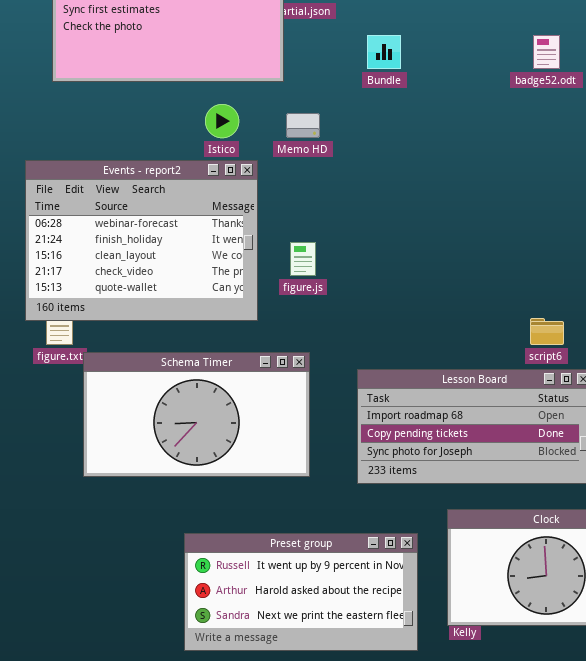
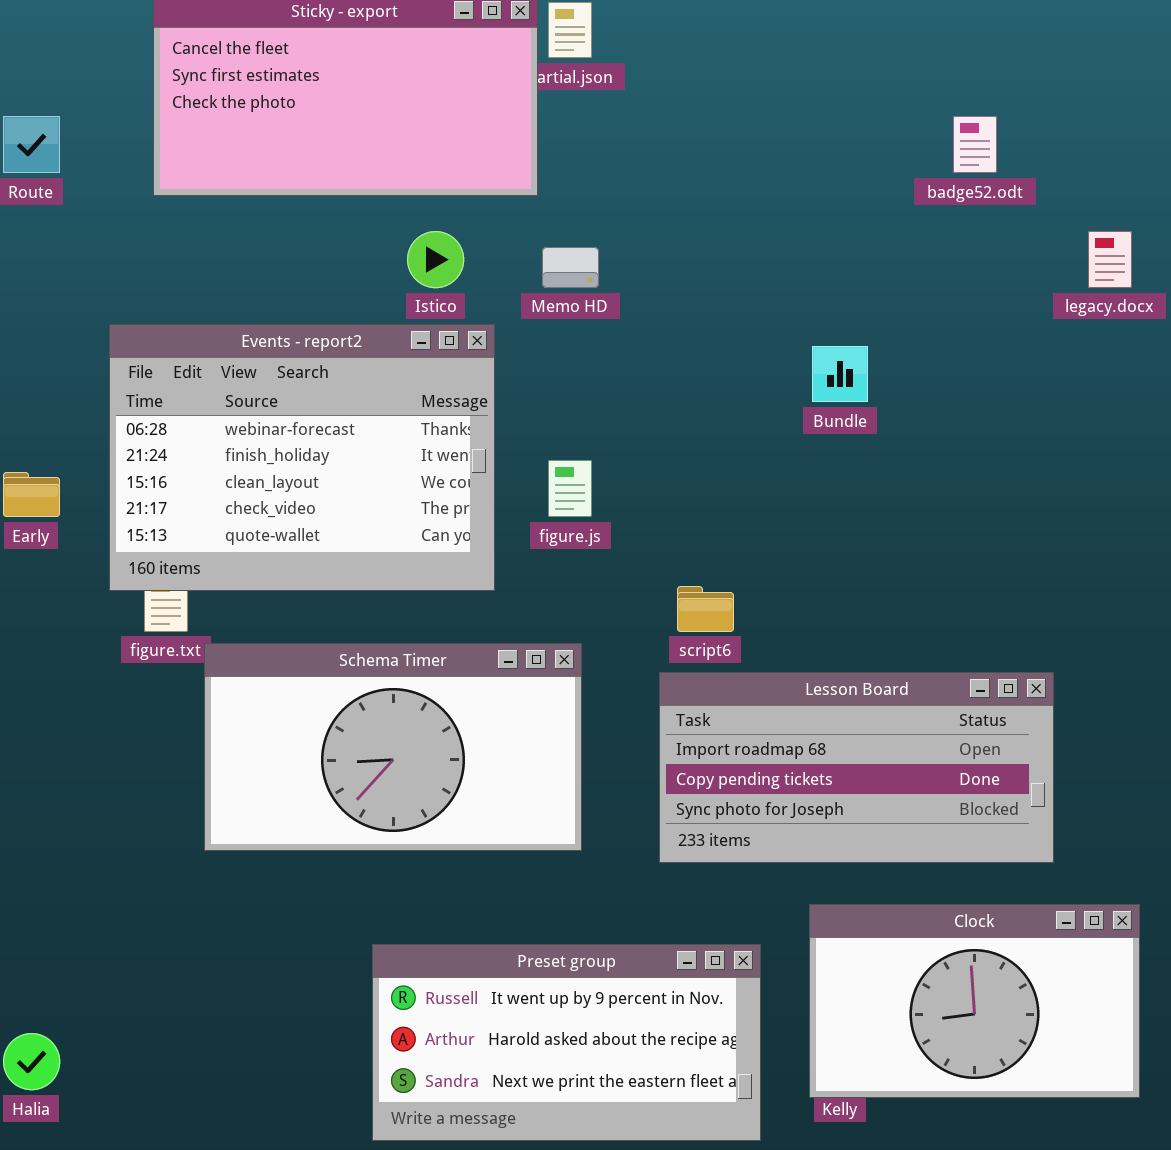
Bundle: [367,35,401,69] -> [812,346,868,402], moved
script6: [530,318,564,345] -> [677,586,734,632], moved

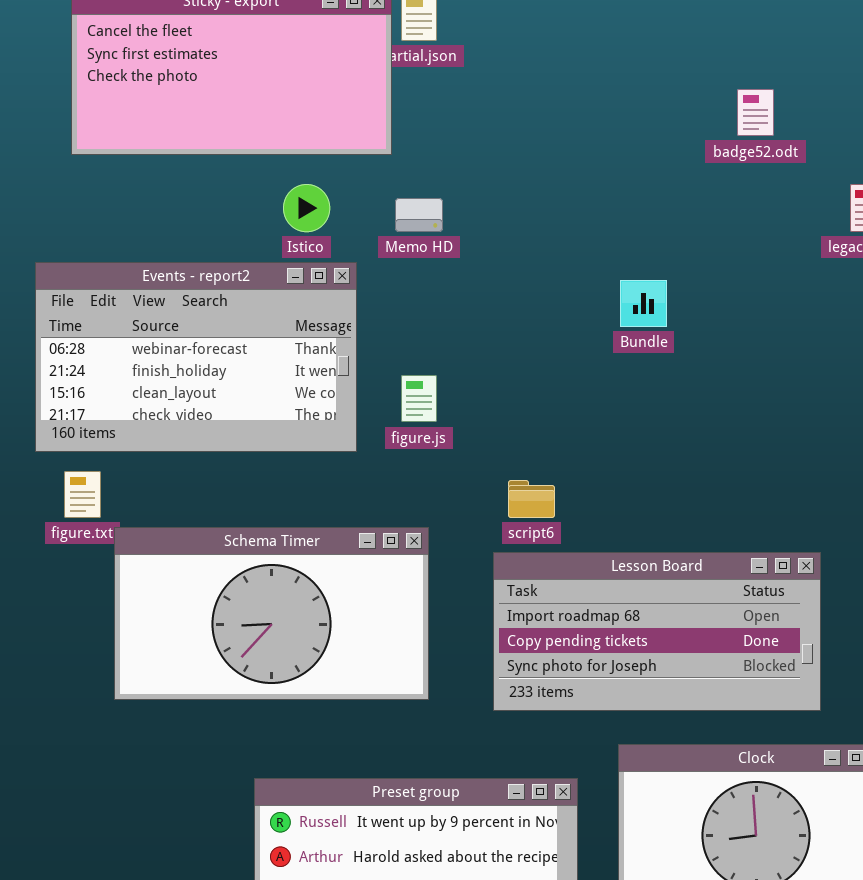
Events - report2: [109,324,495,591] -> [35,262,357,452], resized

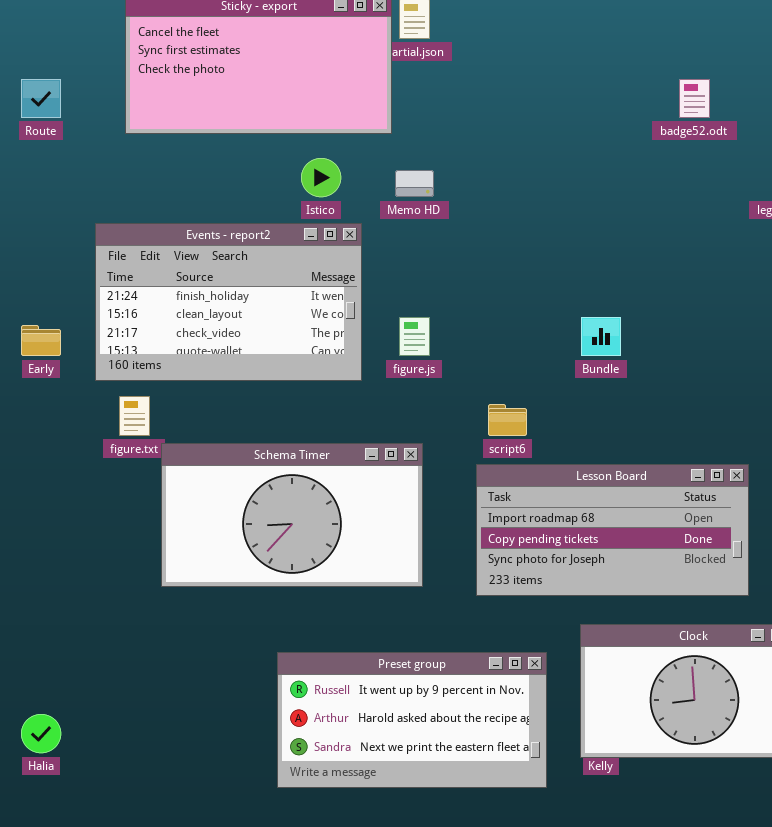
Events - report2: [35,262,357,452] -> [95,223,362,381], scrolled down 1 row
Bundle: [620,280,667,327] -> [581,317,621,356], moved

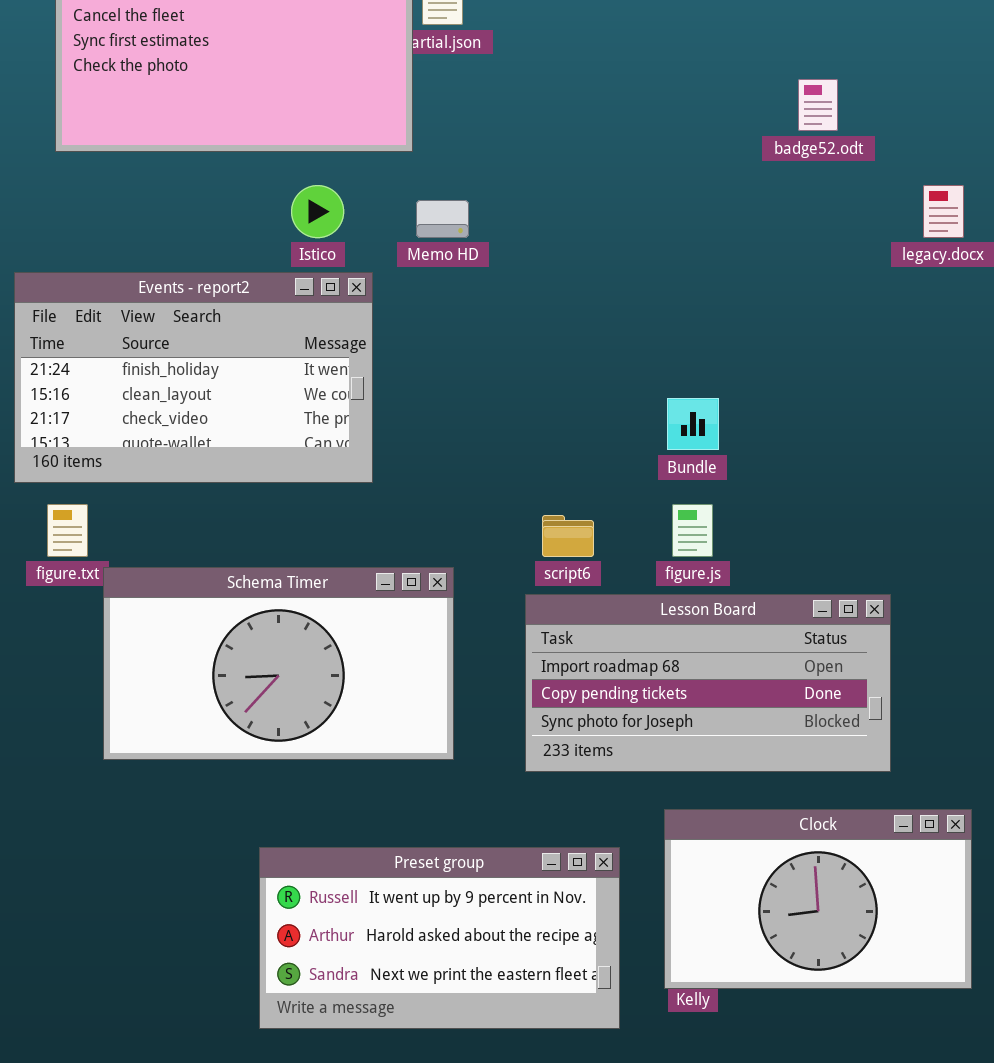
figure.js: [399,317,430,356] -> [672,504,713,557], moved

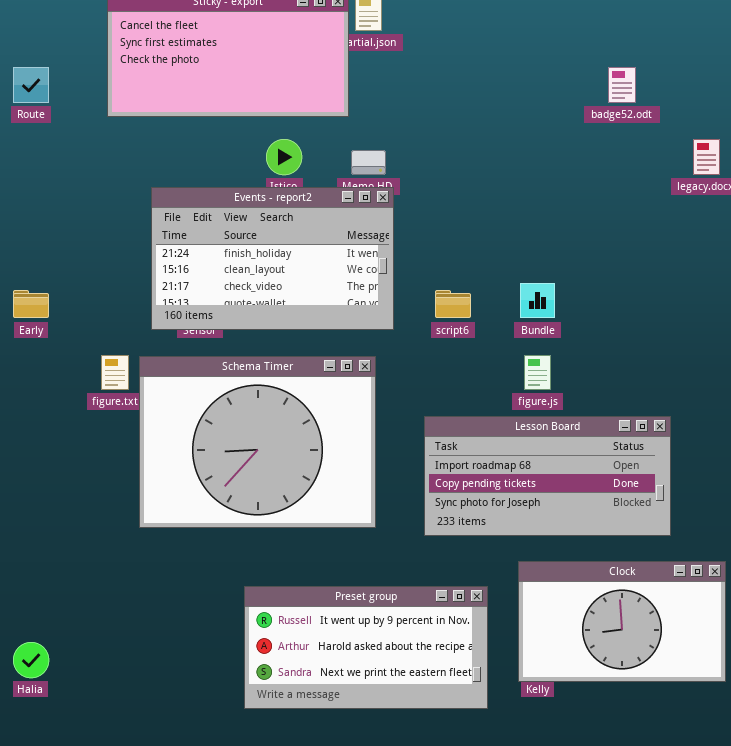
Events - report2: [14,272,373,483] -> [151,187,394,330], moved
script6: [542,515,594,557] -> [435,290,471,318], moved
Schema Timer: [103,567,454,760] -> [139,356,376,528], resized

